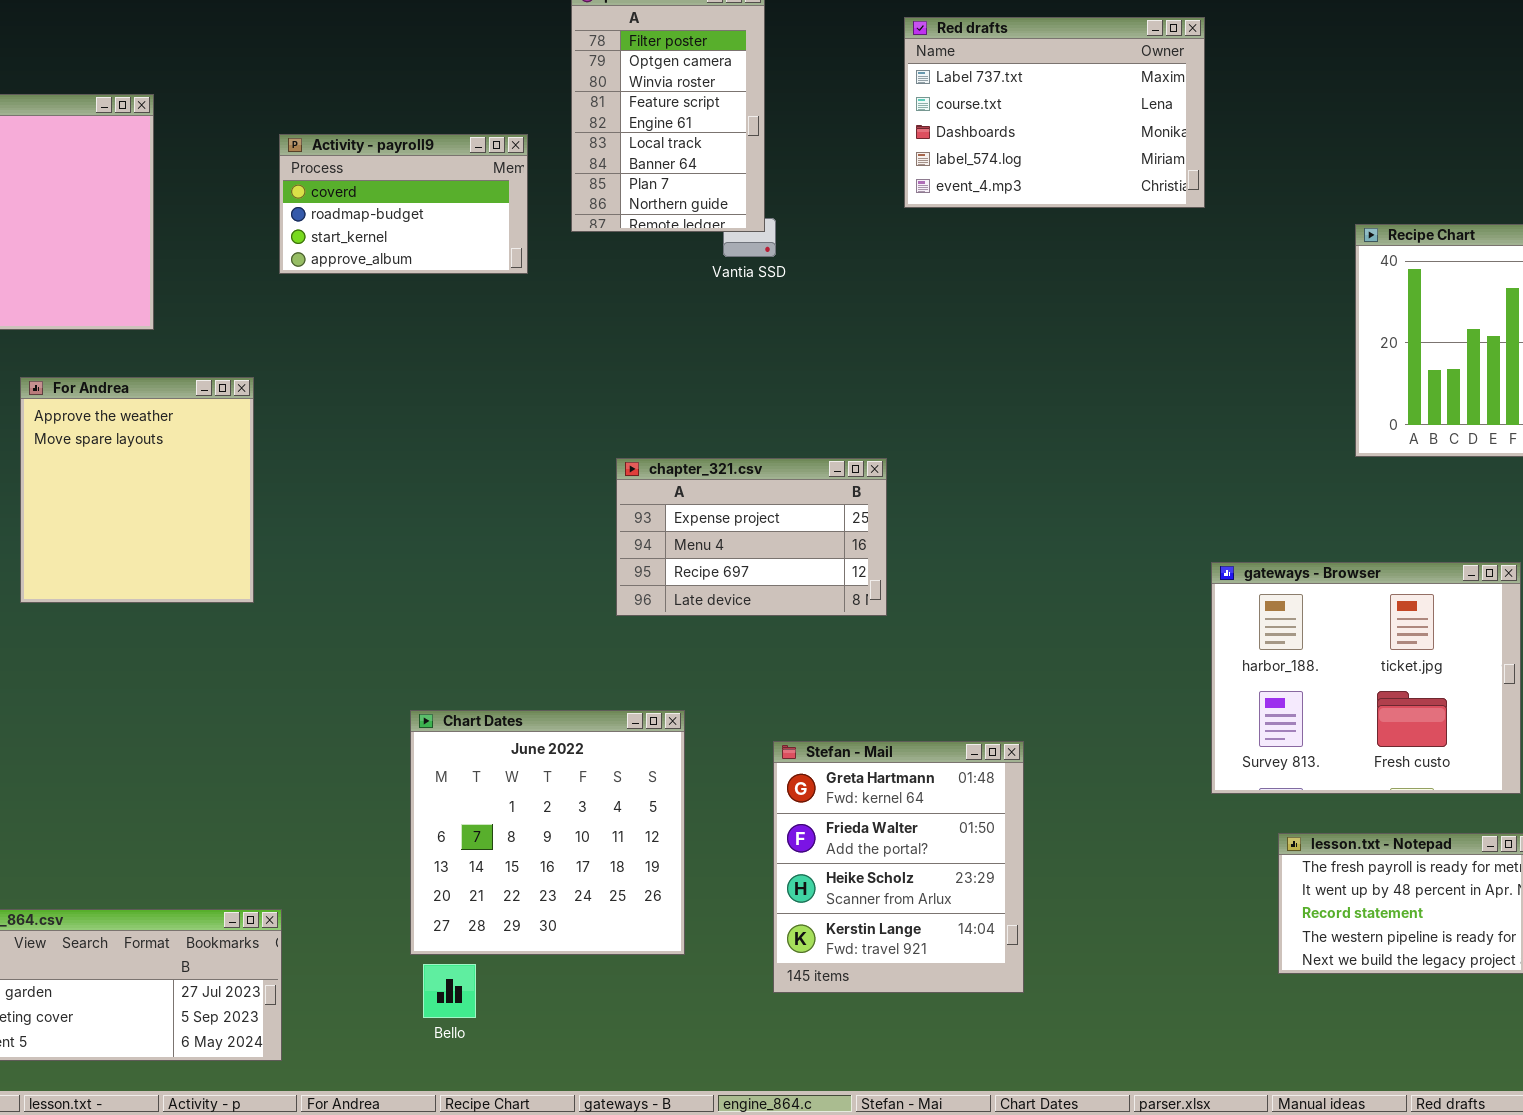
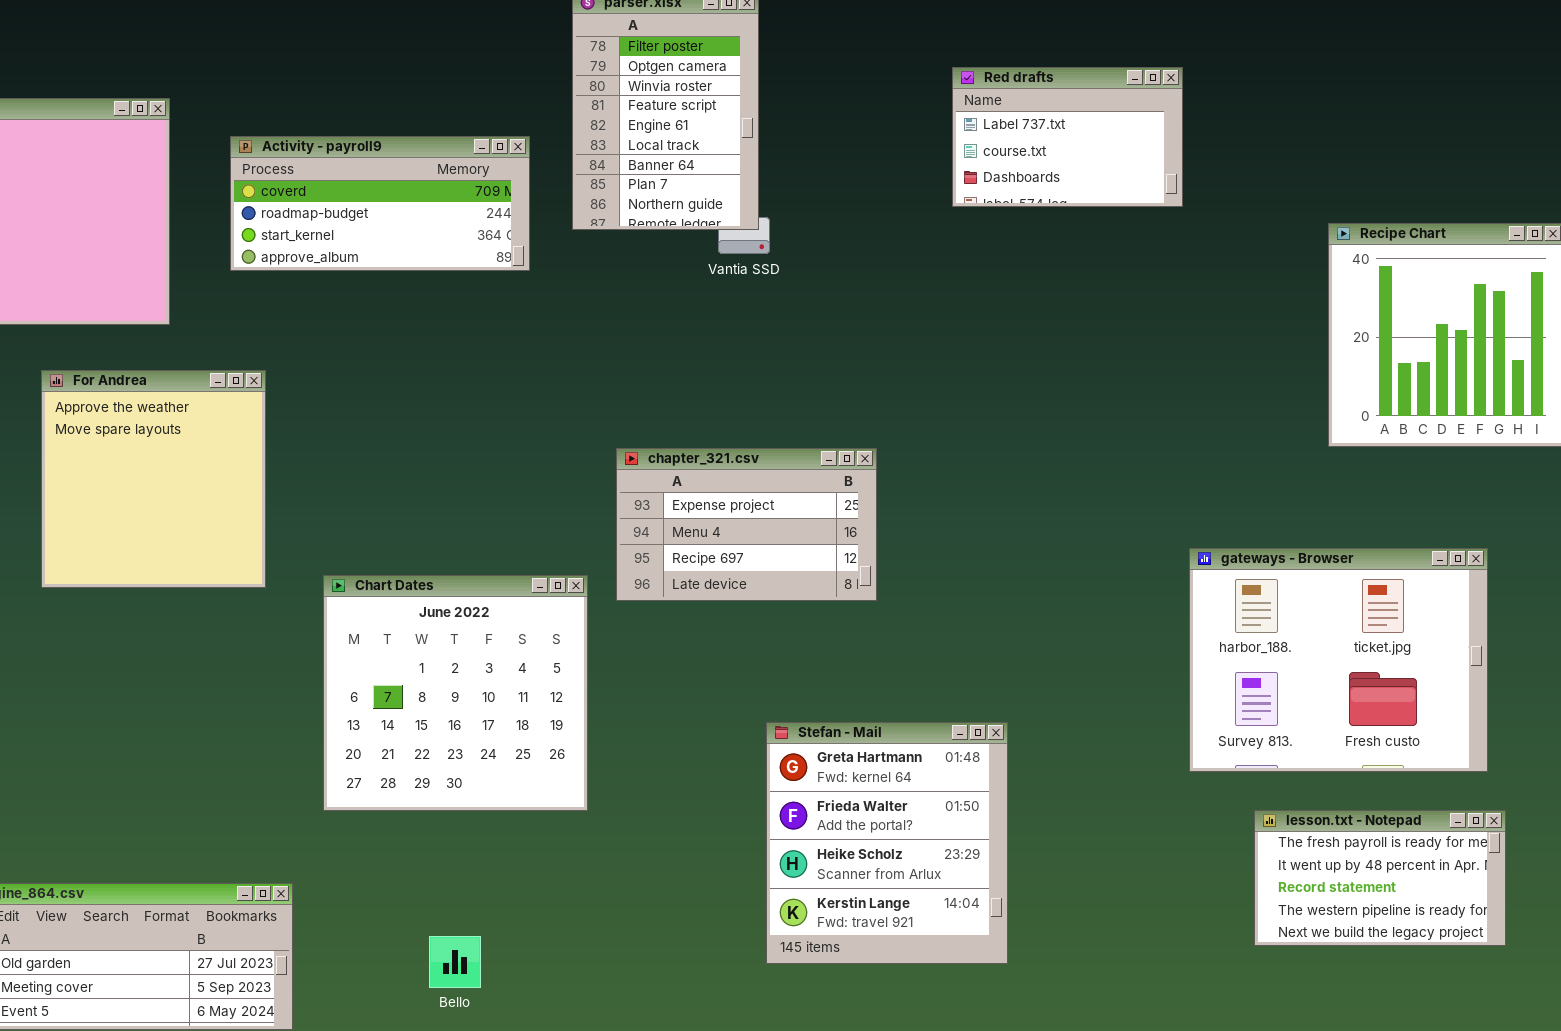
Red drafts: [904,17,1205,208] -> [952,67,1183,207], resized
Activity - payroll9: [279,134,528,274] -> [230,136,530,271], resized
Chart Dates: [410,710,685,955] -> [323,575,588,811], moved

